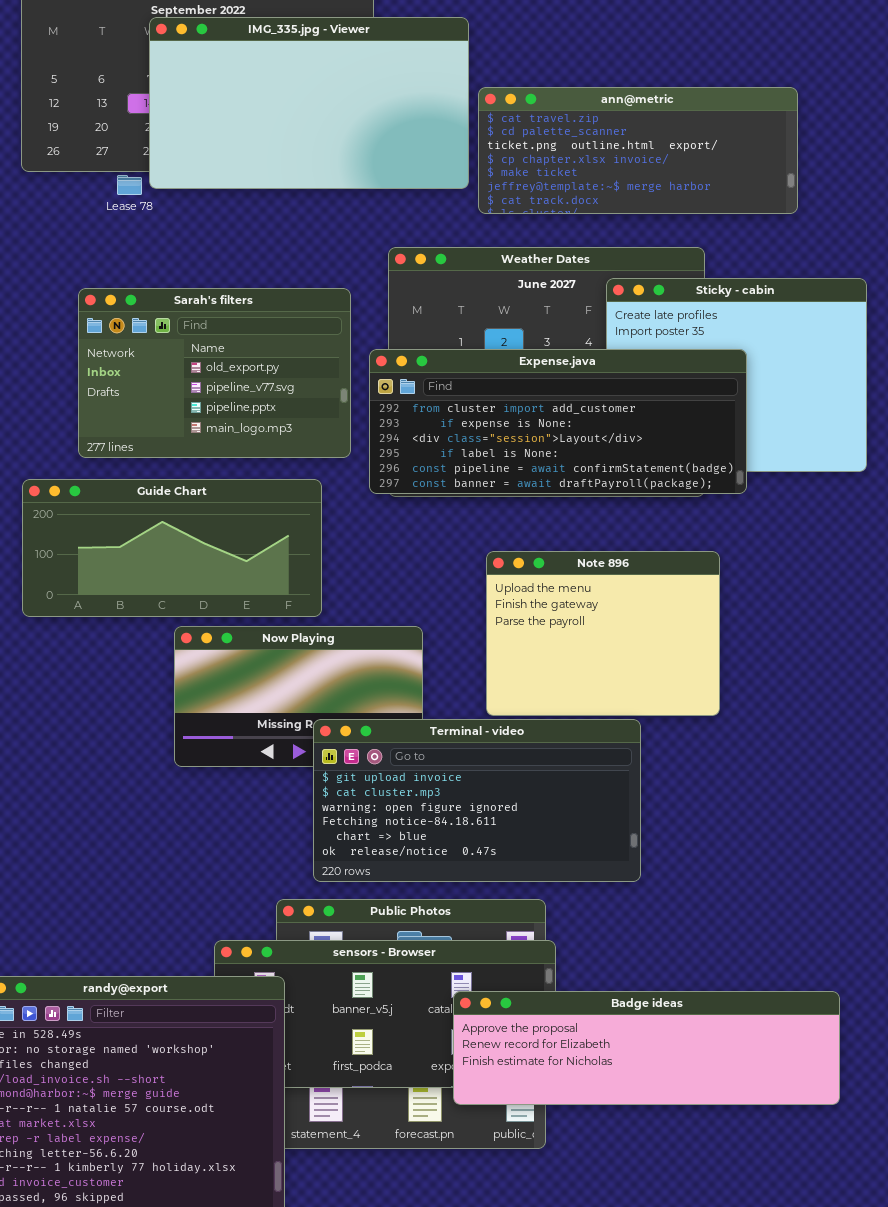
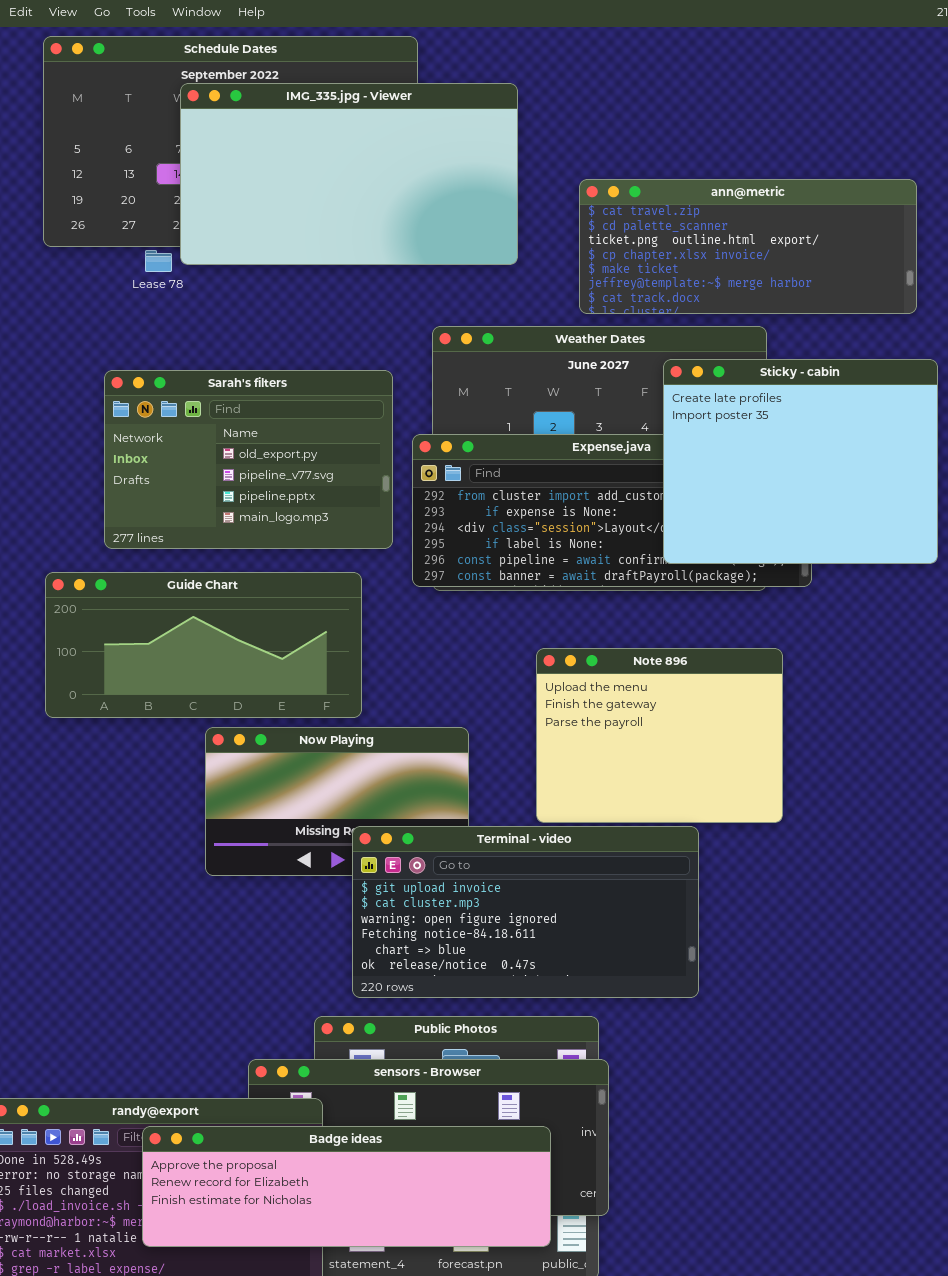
ann@metric: [478,87,798,214] -> [579,179,917,314], moved
Sticky - cabin: [606,278,867,472] -> [663,359,938,564], raised
Badge ideas: [453,991,840,1105] -> [142,1126,551,1247], moved

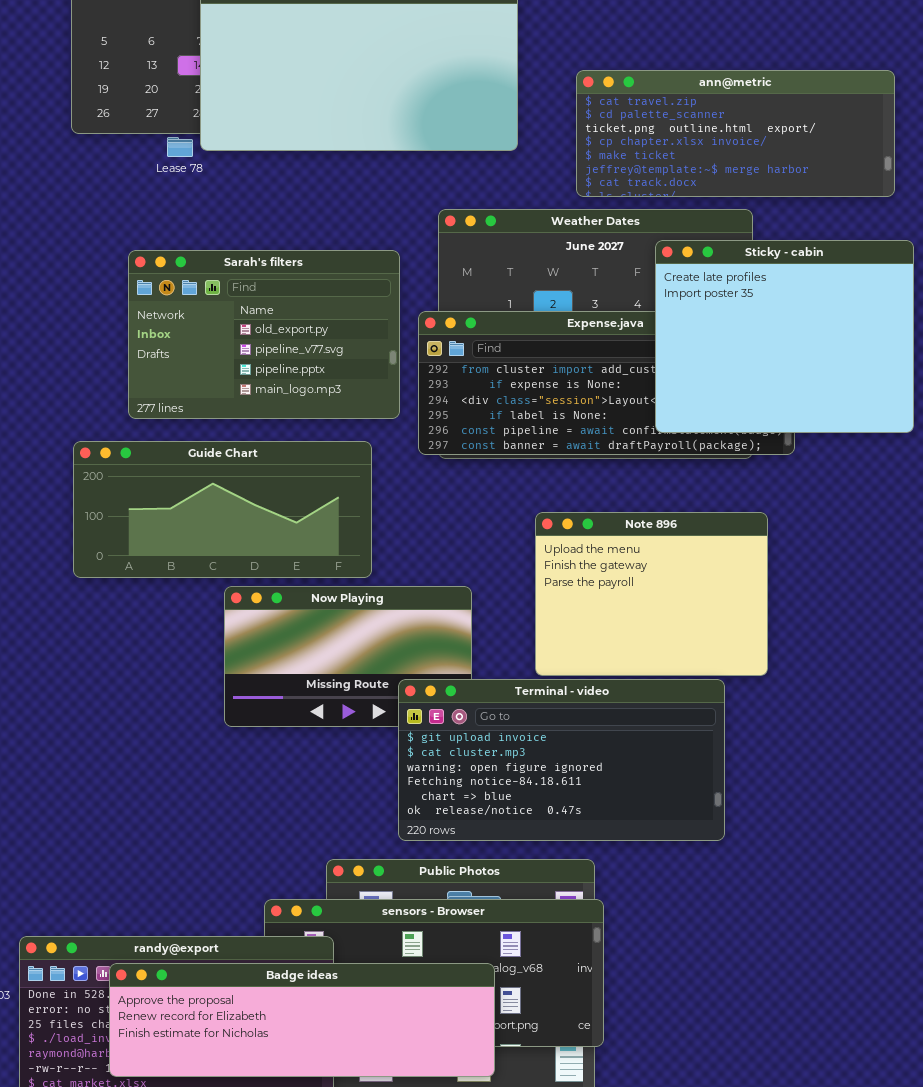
Terminal - video: [352,826,699,998] -> [398,679,725,841], moved
Badge ideas: [142,1126,551,1247] -> [109,963,495,1077], moved

